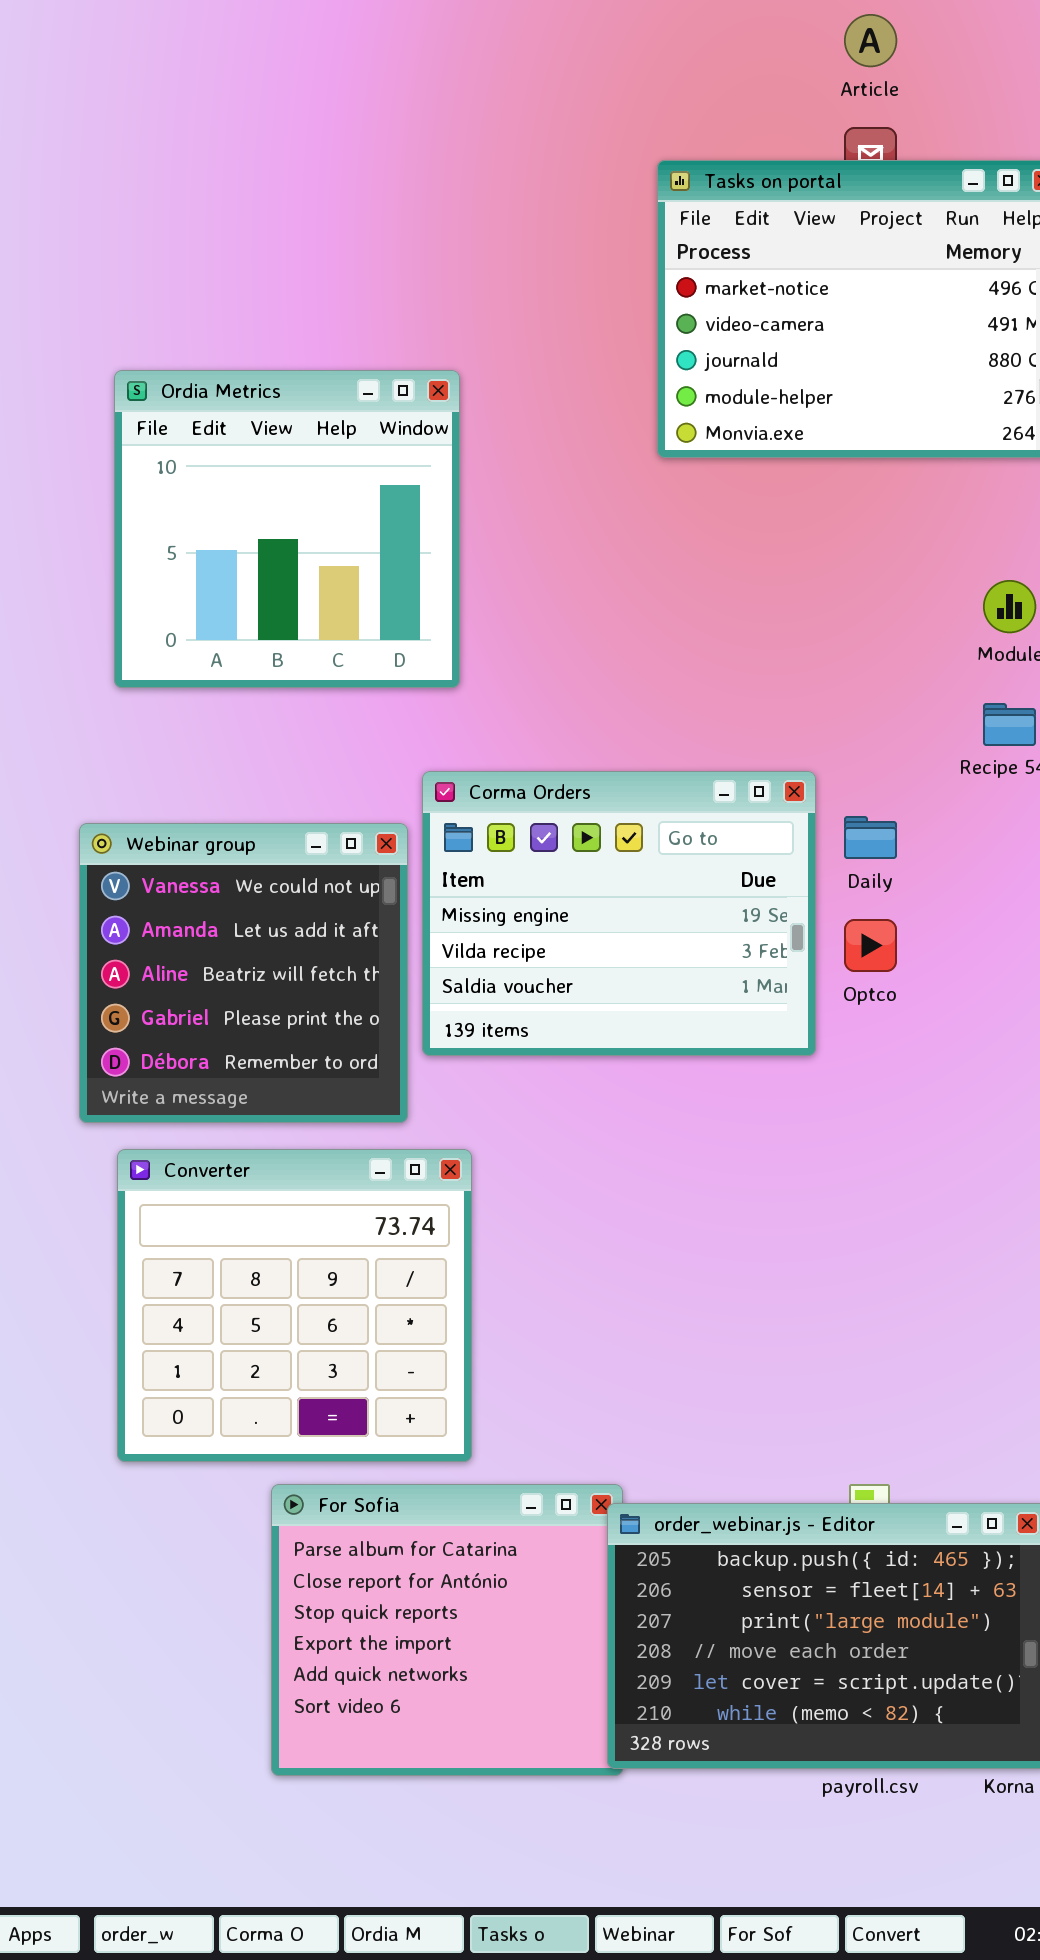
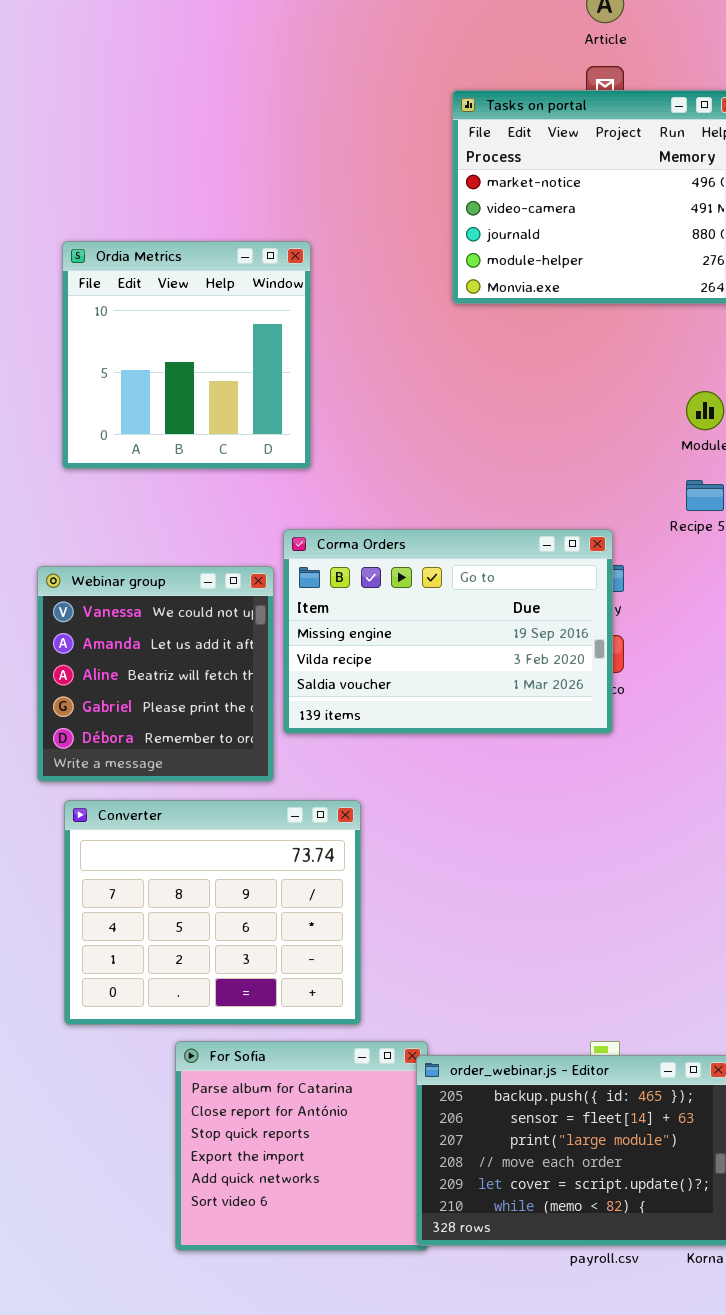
Corma Orders: [422,771,816,1056] -> [283,529,613,734], resized
Converter: [117,1149,472,1462] -> [64,800,361,1025], resized

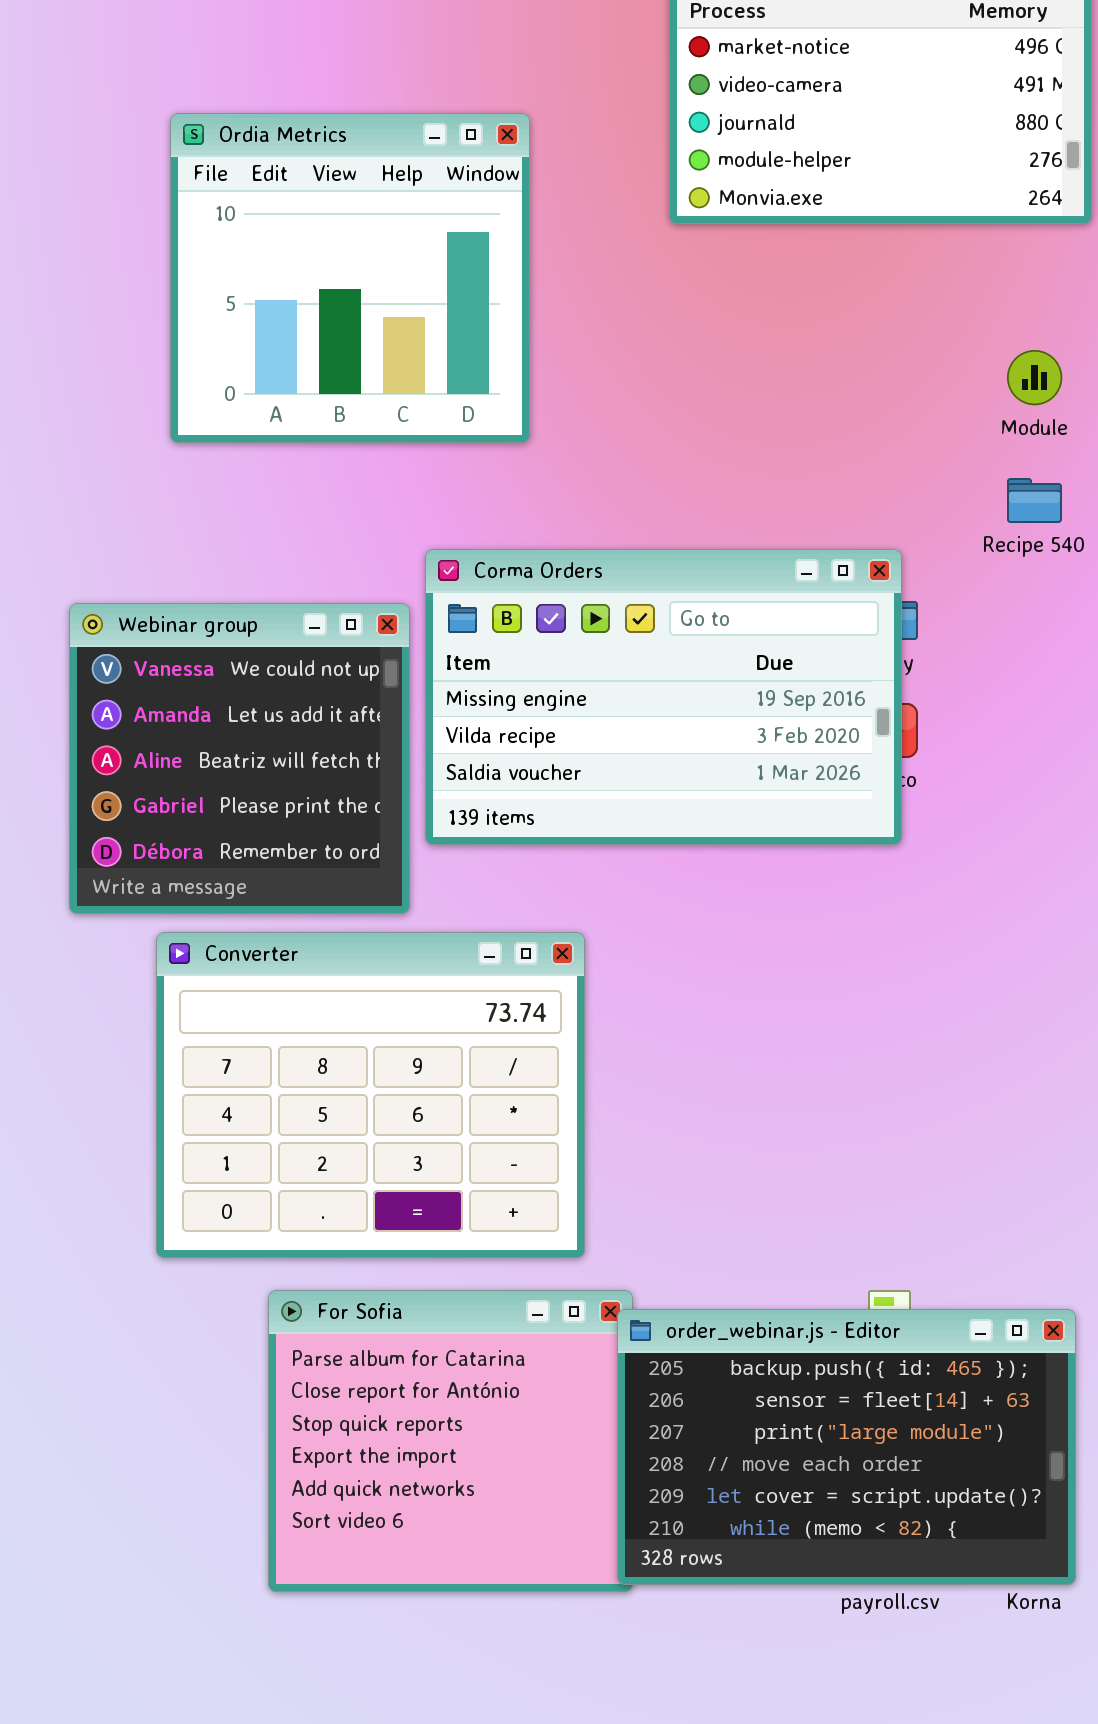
Ordia Metrics: [62,241,311,469] -> [170,113,530,443], moved
Converter: [64,800,361,1025] -> [156,932,585,1258], moved

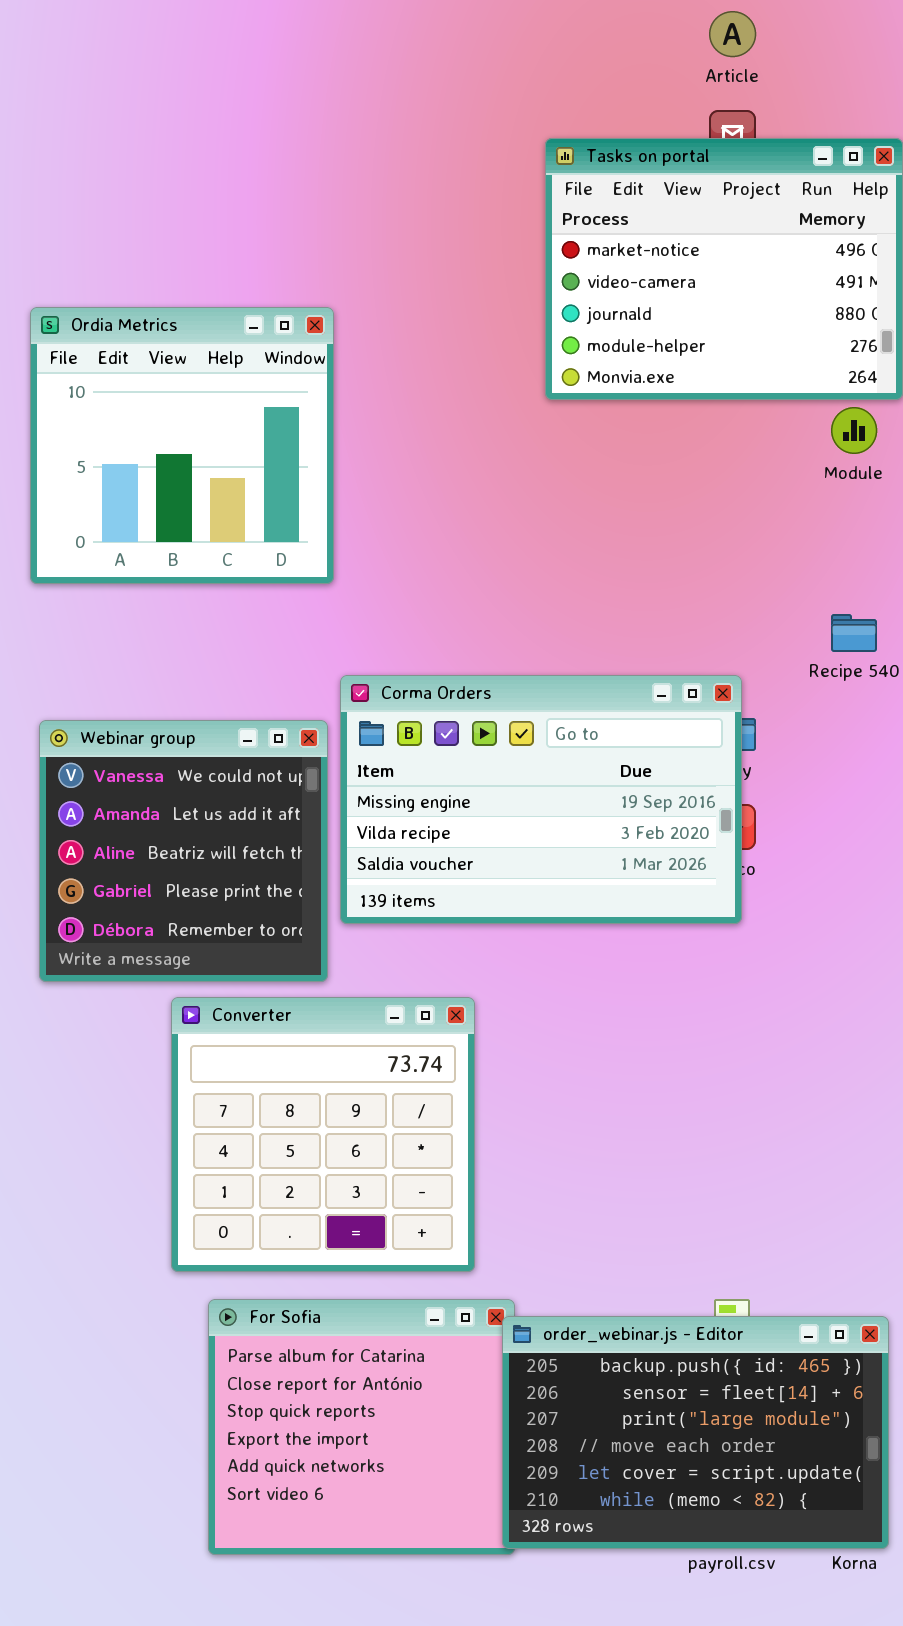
Ordia Metrics: [170,113,530,443] -> [30,307,334,584], moved
Module: [1007,350,1062,405] -> [831,407,877,454], moved
Converter: [156,932,585,1258] -> [171,997,475,1272], resized

